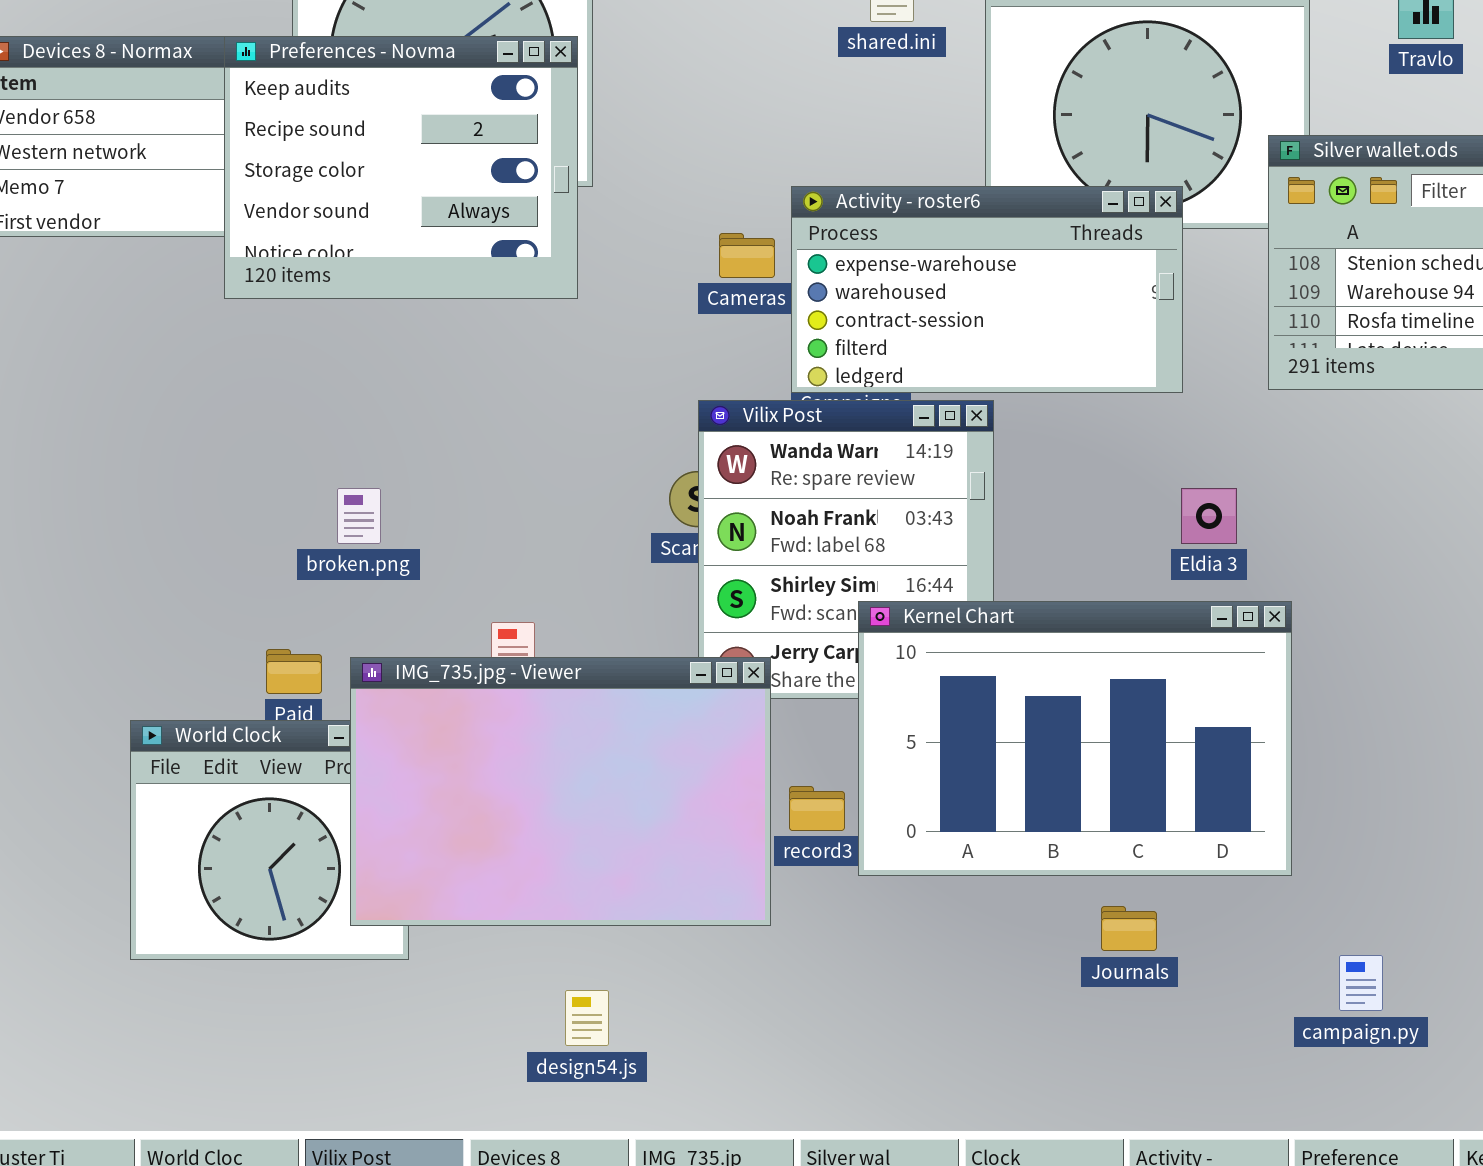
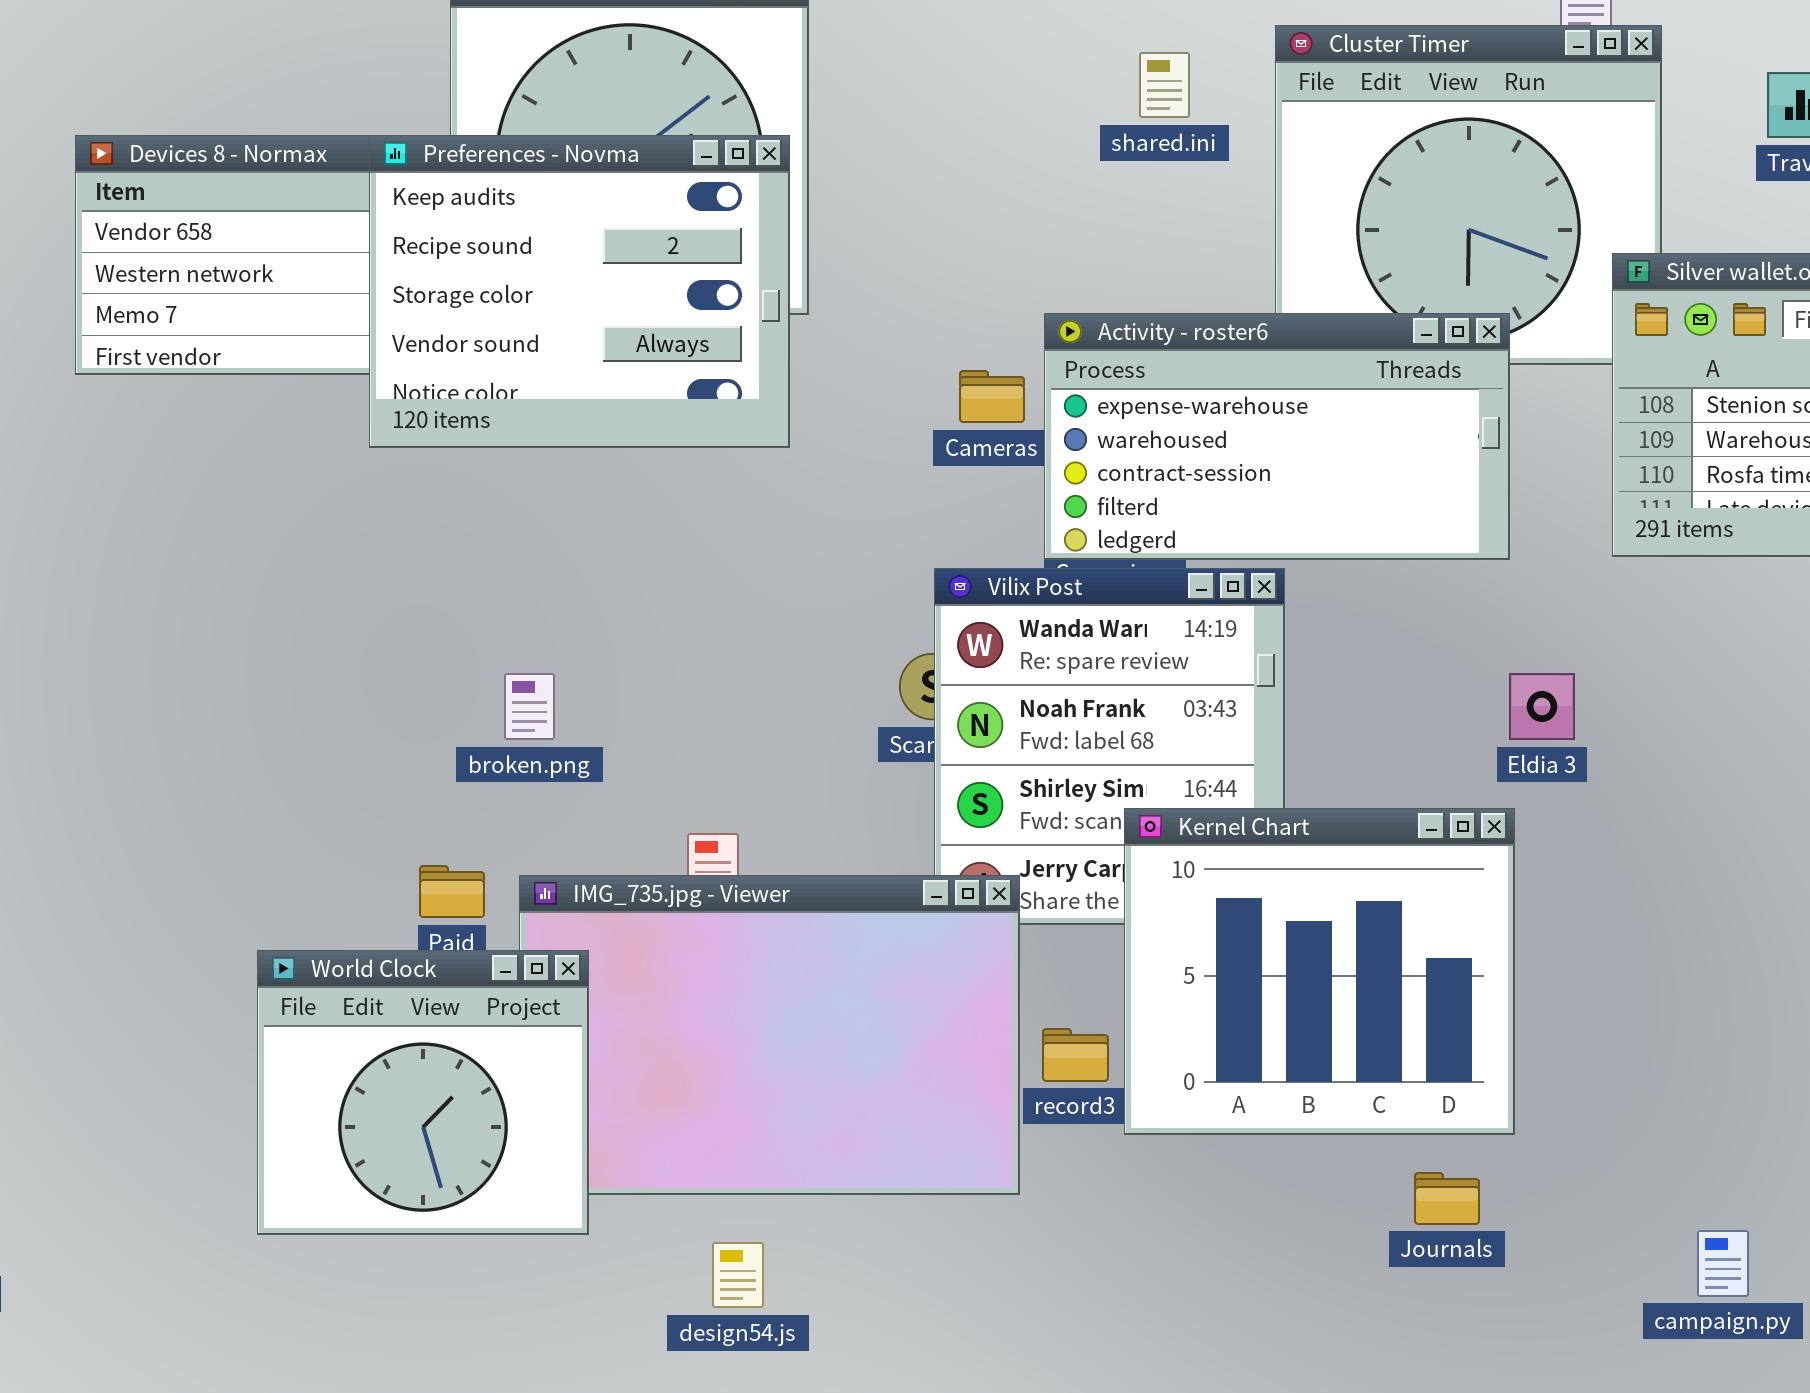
Kernel Chart: [858,601,1292,876] -> [1124,808,1515,1135], resized
World Clock: [130,720,409,960] -> [257,950,589,1235], raised
design54.js: [565,990,609,1046] -> [712,1242,764,1308], moved

